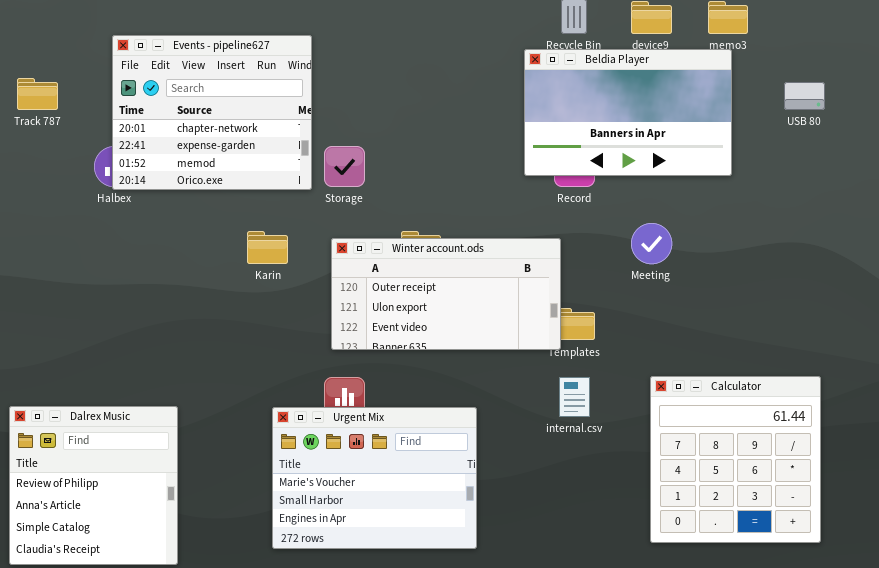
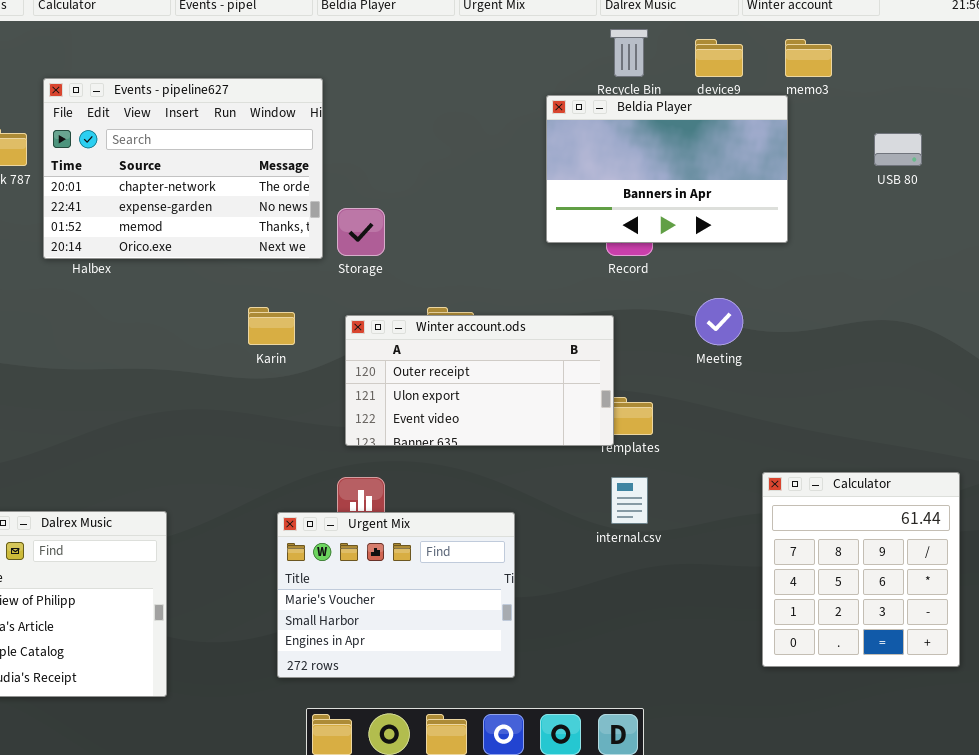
Events - pipeline627: [112,35,312,190] -> [43,78,323,259], resized
Beldia Player: [524,49,732,176] -> [546,95,788,243], moved
Calculator: [650,376,821,543] -> [762,472,960,667], moved

